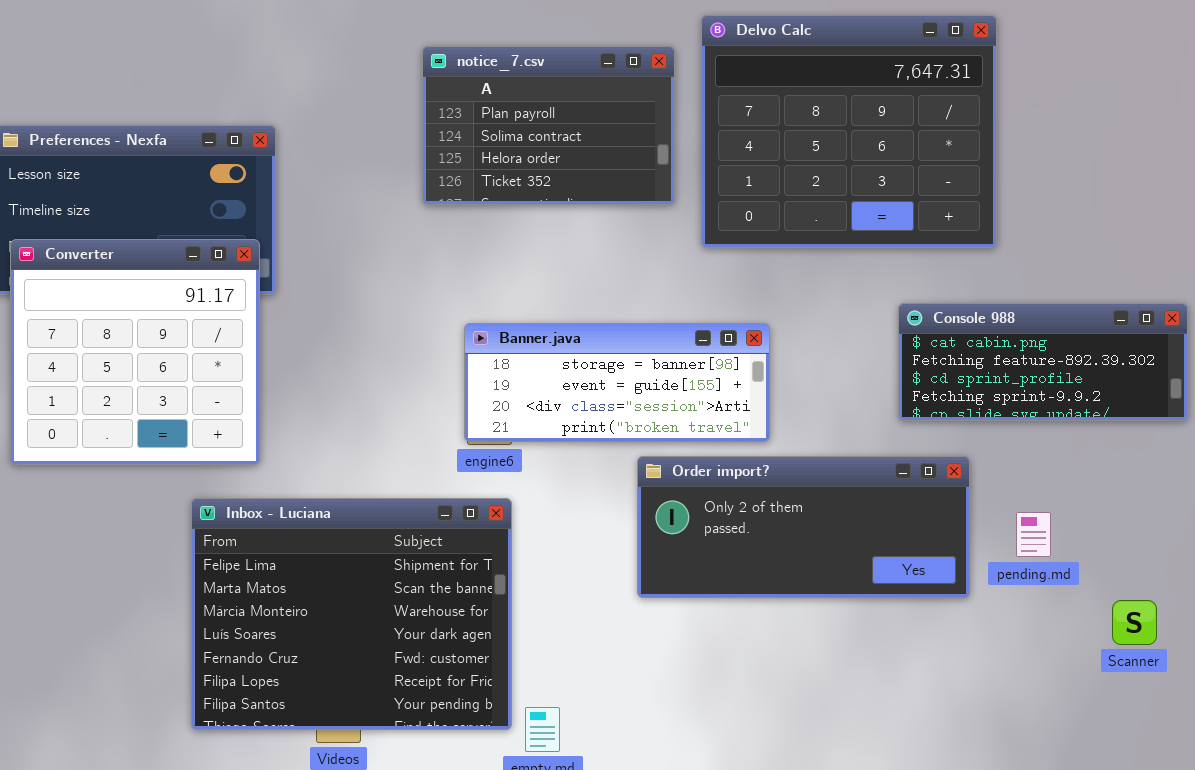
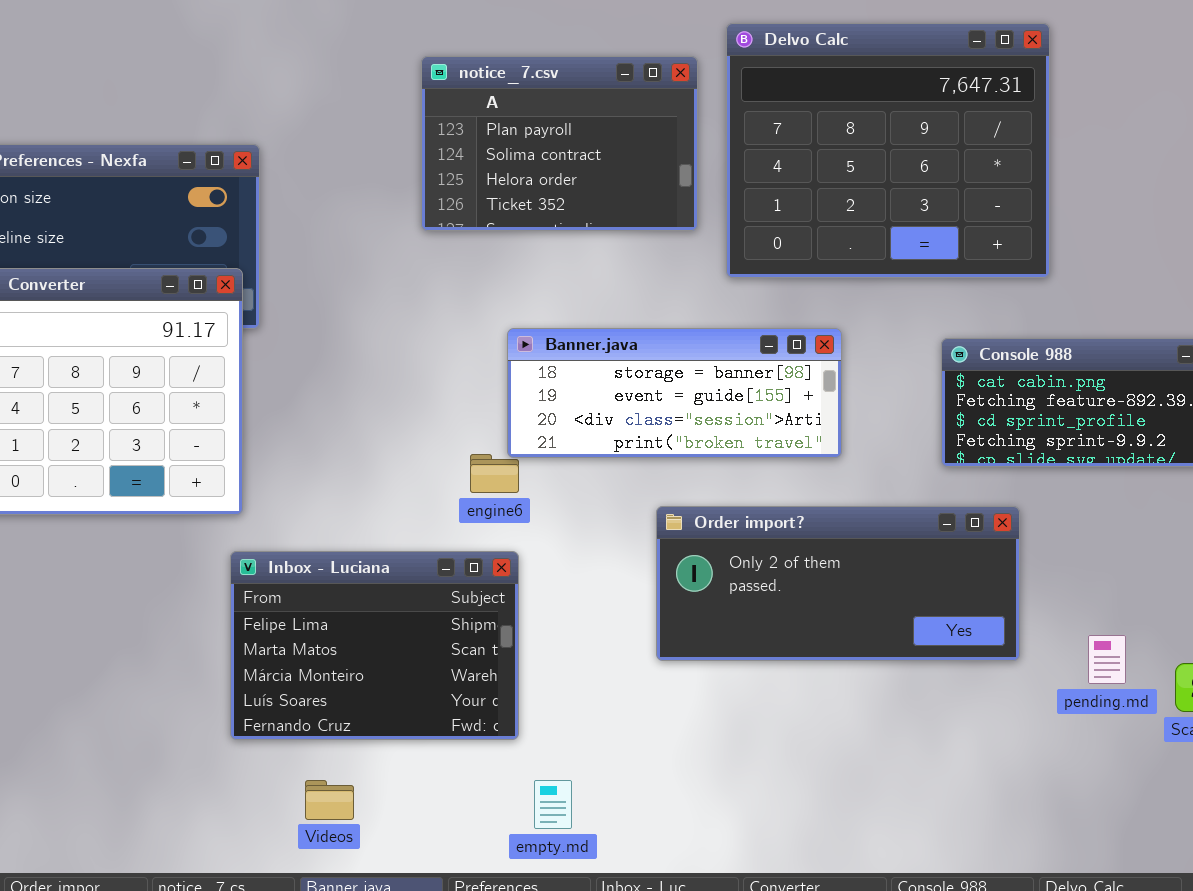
Banner.java: [464,323,770,442] -> [507,328,842,458], moved
Inbox - Luciana: [191,498,512,730] -> [230,551,519,740], resized
pending.md: [1016,512,1051,557] -> [1088,635,1126,684], moved

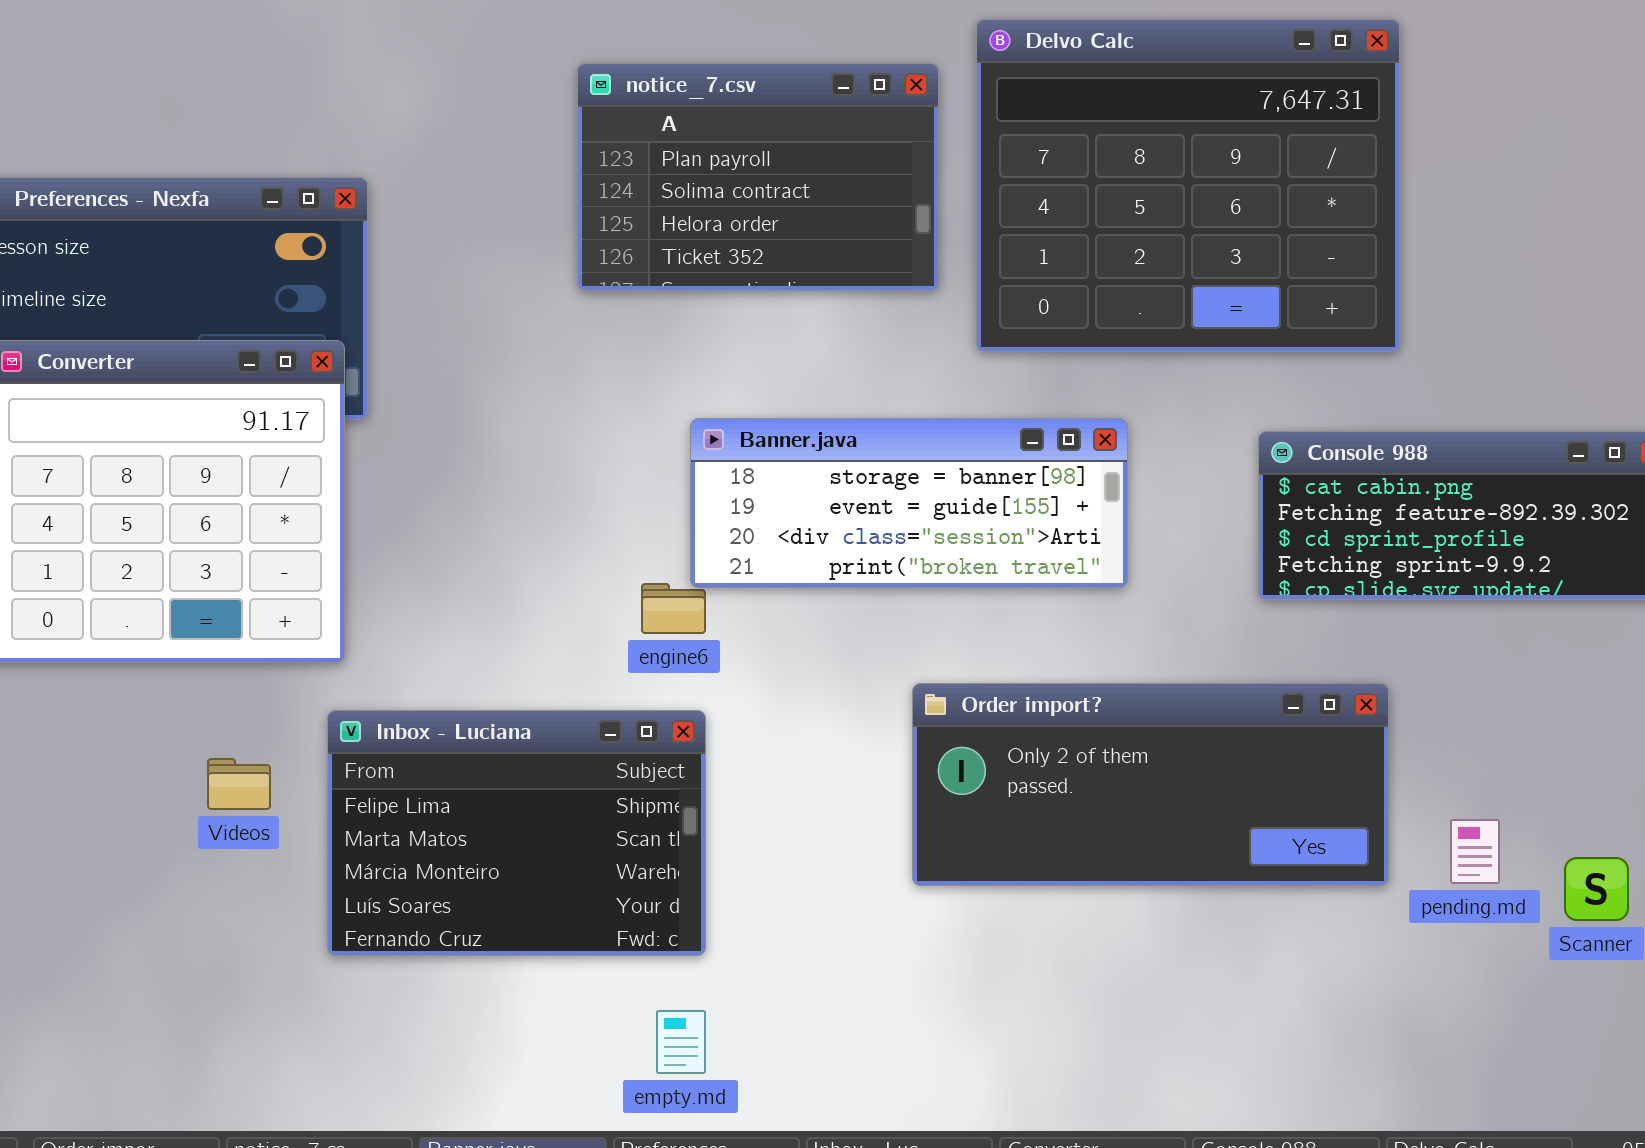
Order import?: [656,506,1020,661] -> [912,683,1389,886], moved
Videos: [305,780,354,820] -> [207,758,271,810], moved
empty.md: [534,780,572,829] -> [656,1010,706,1074], moved

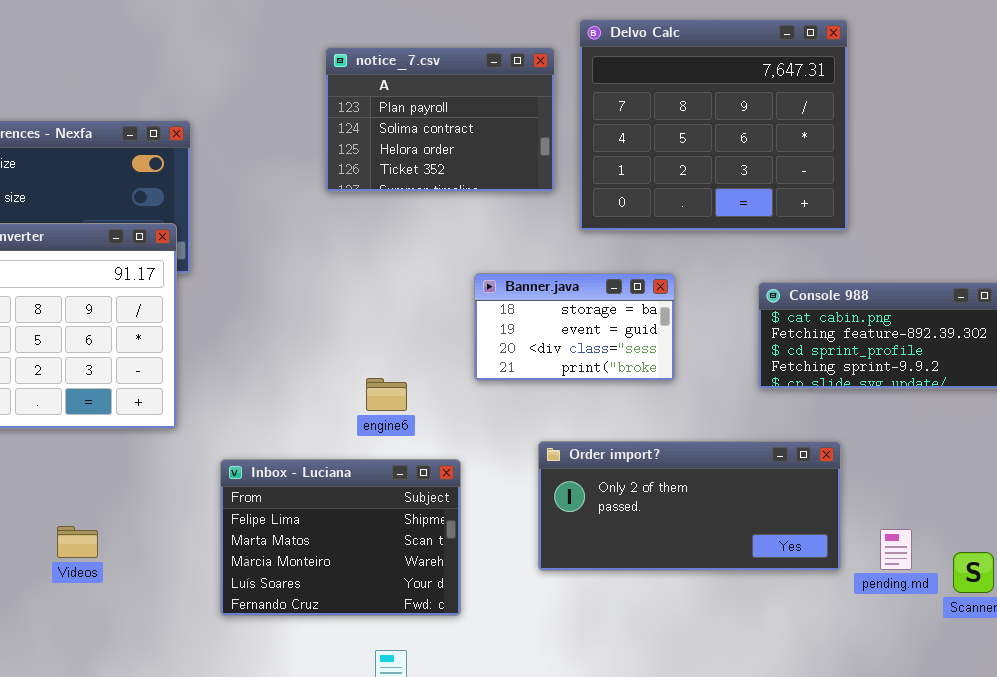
Banner.java: [690,418,1128,588] -> [474,273,675,381], resized
Inbox - Luciana: [327,710,706,956] -> [220,459,461,616], moved
Videos: [207,758,271,810] -> [57,526,98,558], moved

